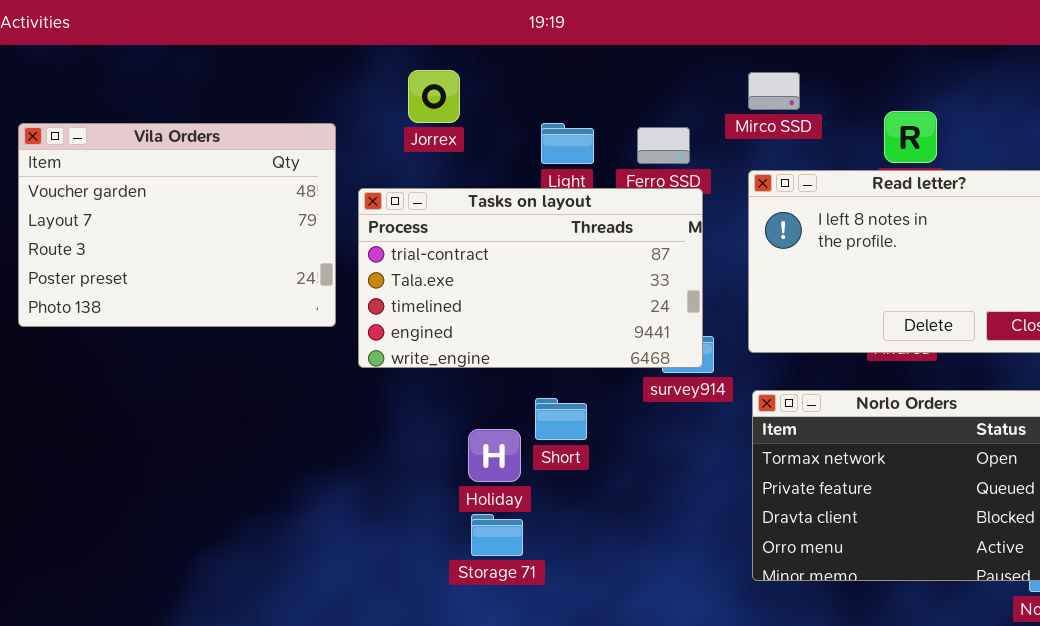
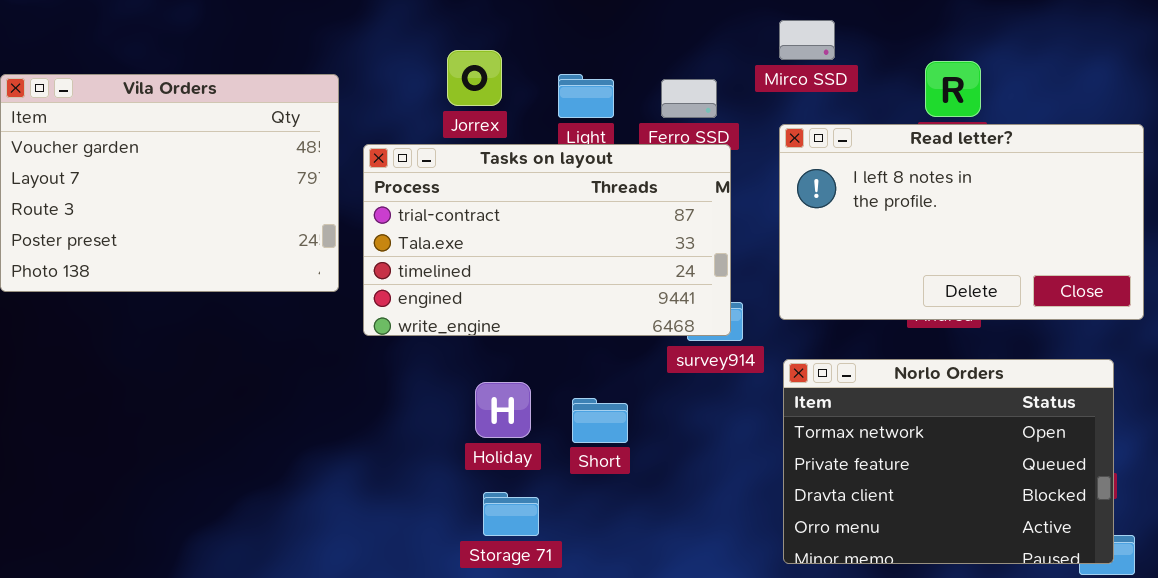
Jorrex: [408,70,460,123] -> [447,50,502,106], moved
Short: [535,398,587,440] -> [572,398,628,443], moved
Holiday: [468,429,521,482] -> [475,382,531,438], moved

